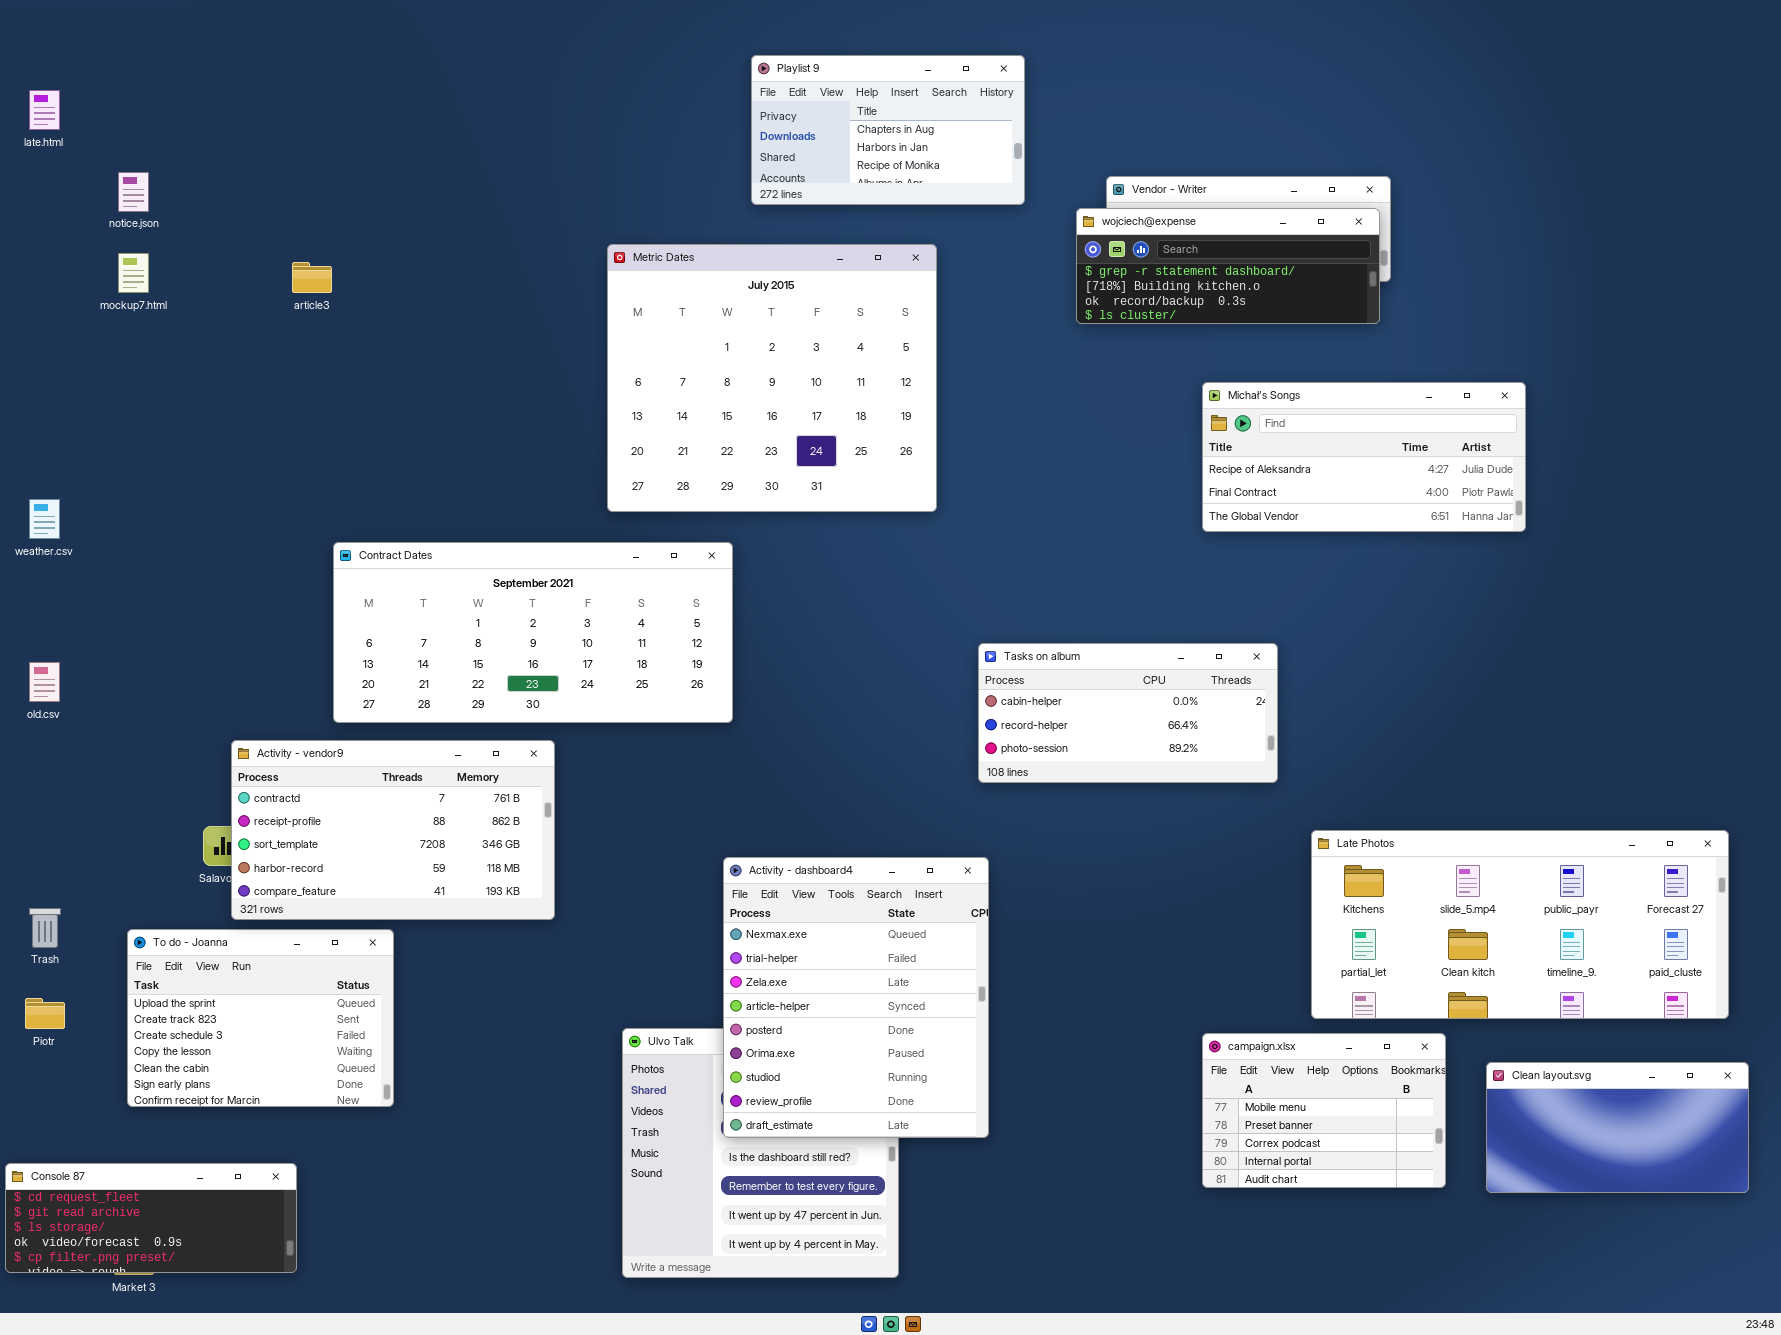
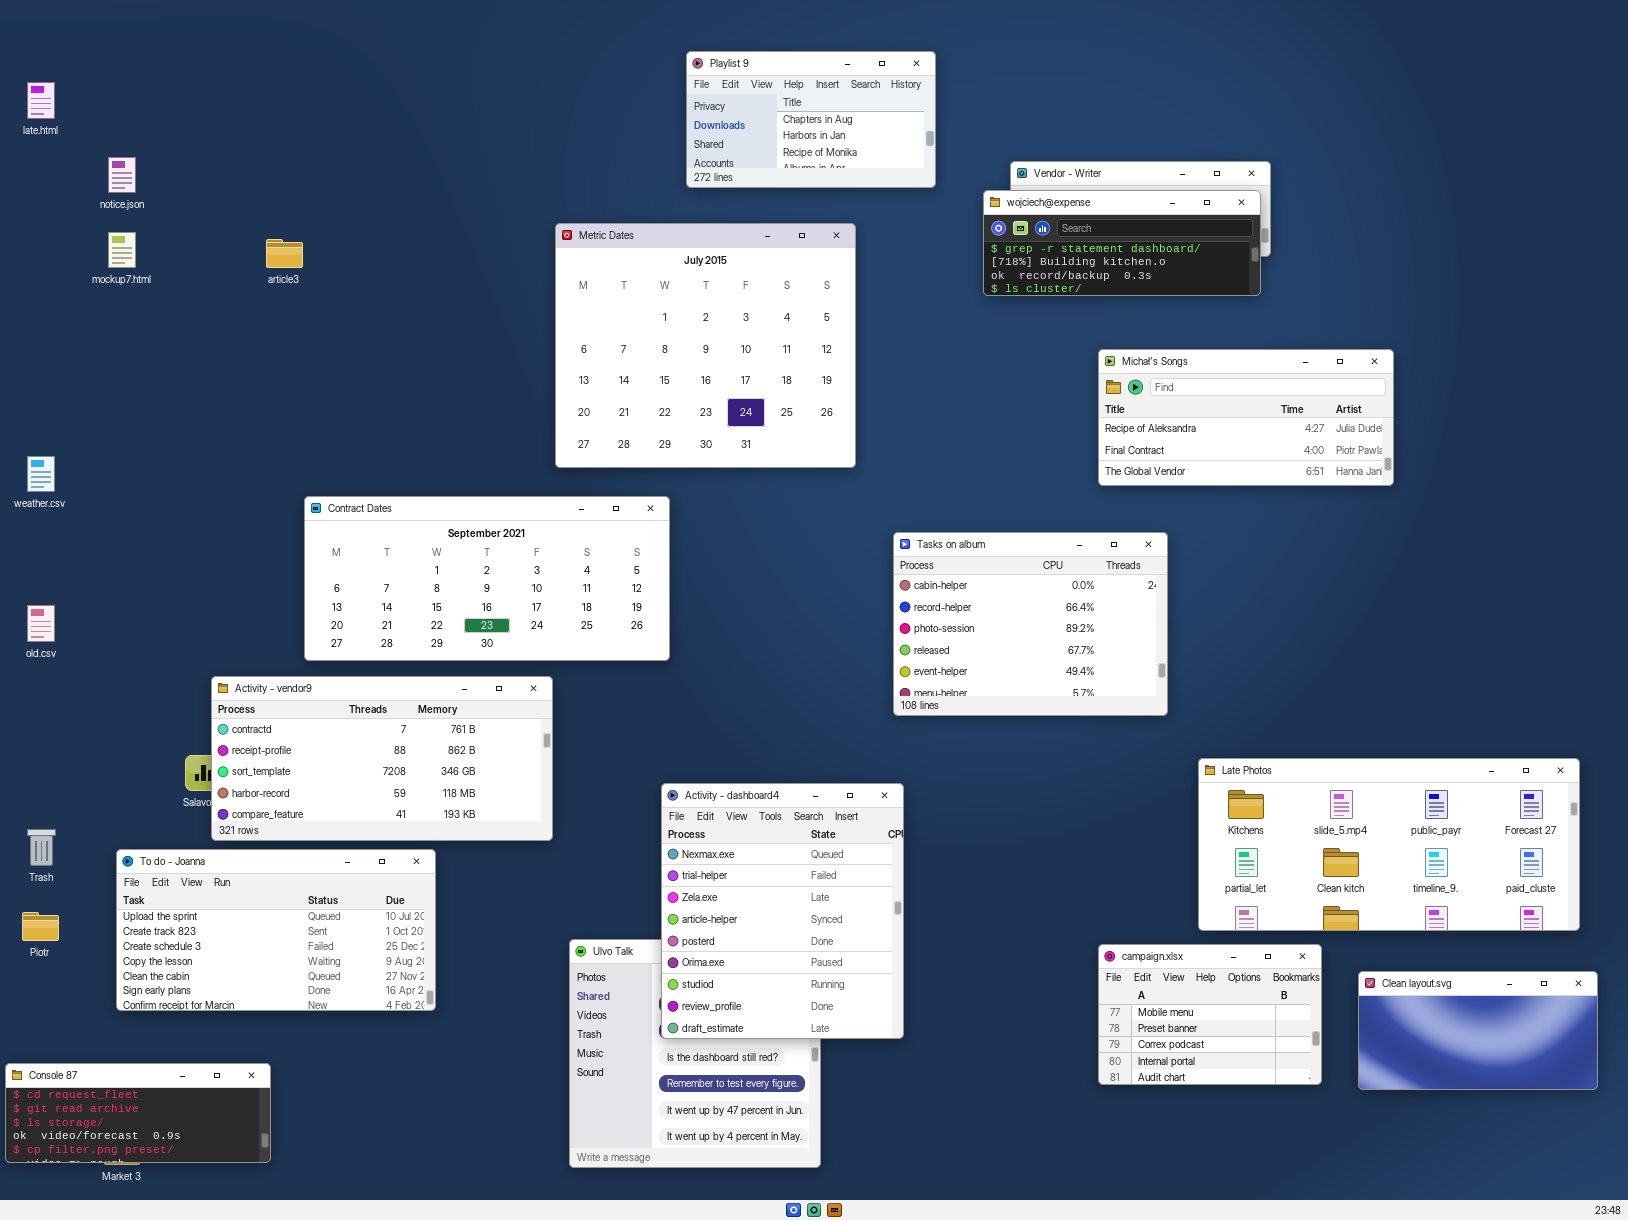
Tasks on album: [978,643,1278,783] -> [893,532,1168,716], resized
Activity - vendor9: [231,740,555,920] -> [211,676,553,841], resized
To do - Joanna: [127,929,394,1107] -> [116,849,436,1011], resized

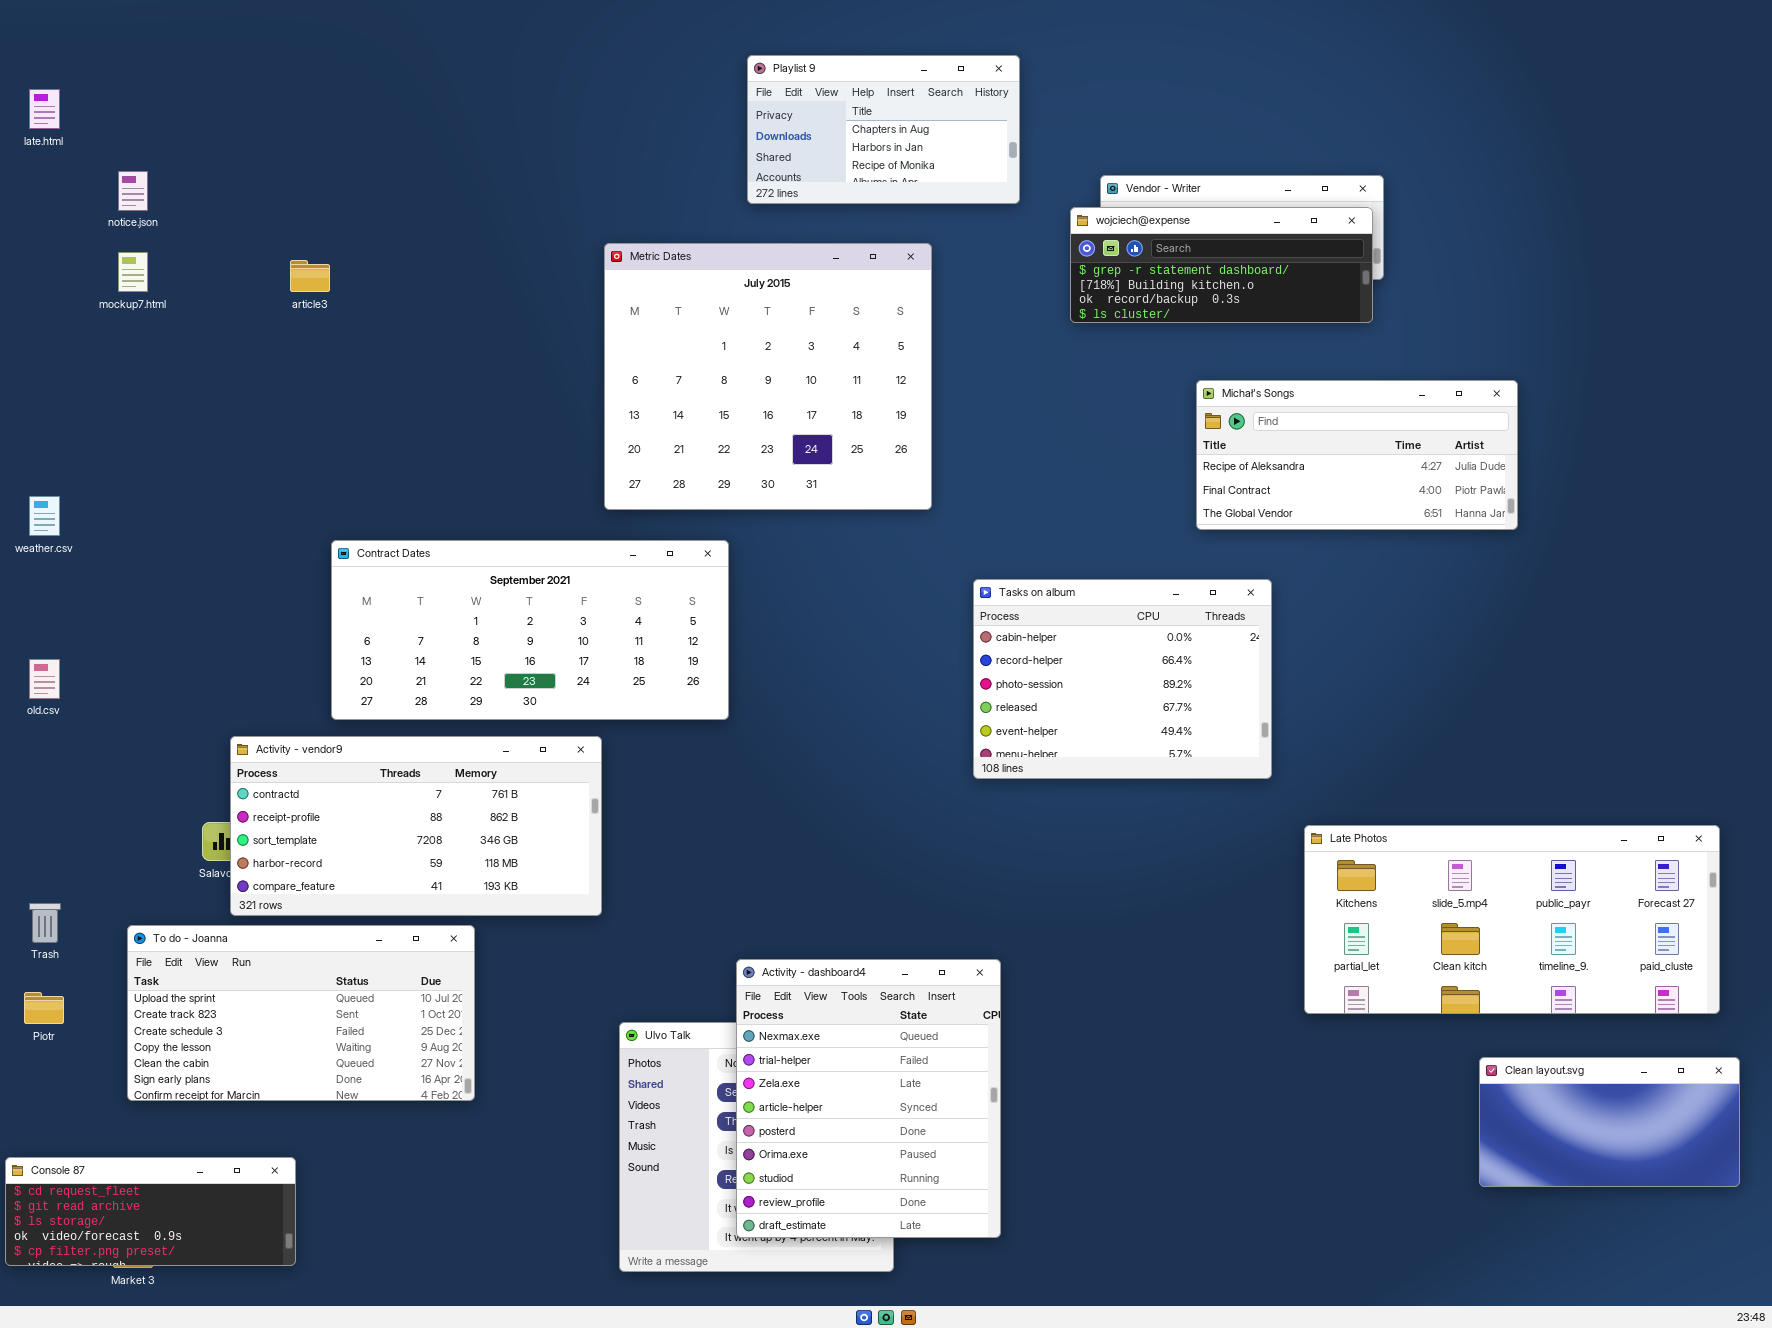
Activity - dashboard4: [661,783,904,1039] -> [736,959,1001,1238], moved
campaign.xlsx: [1098,944,1322,1085] -> none, closed

